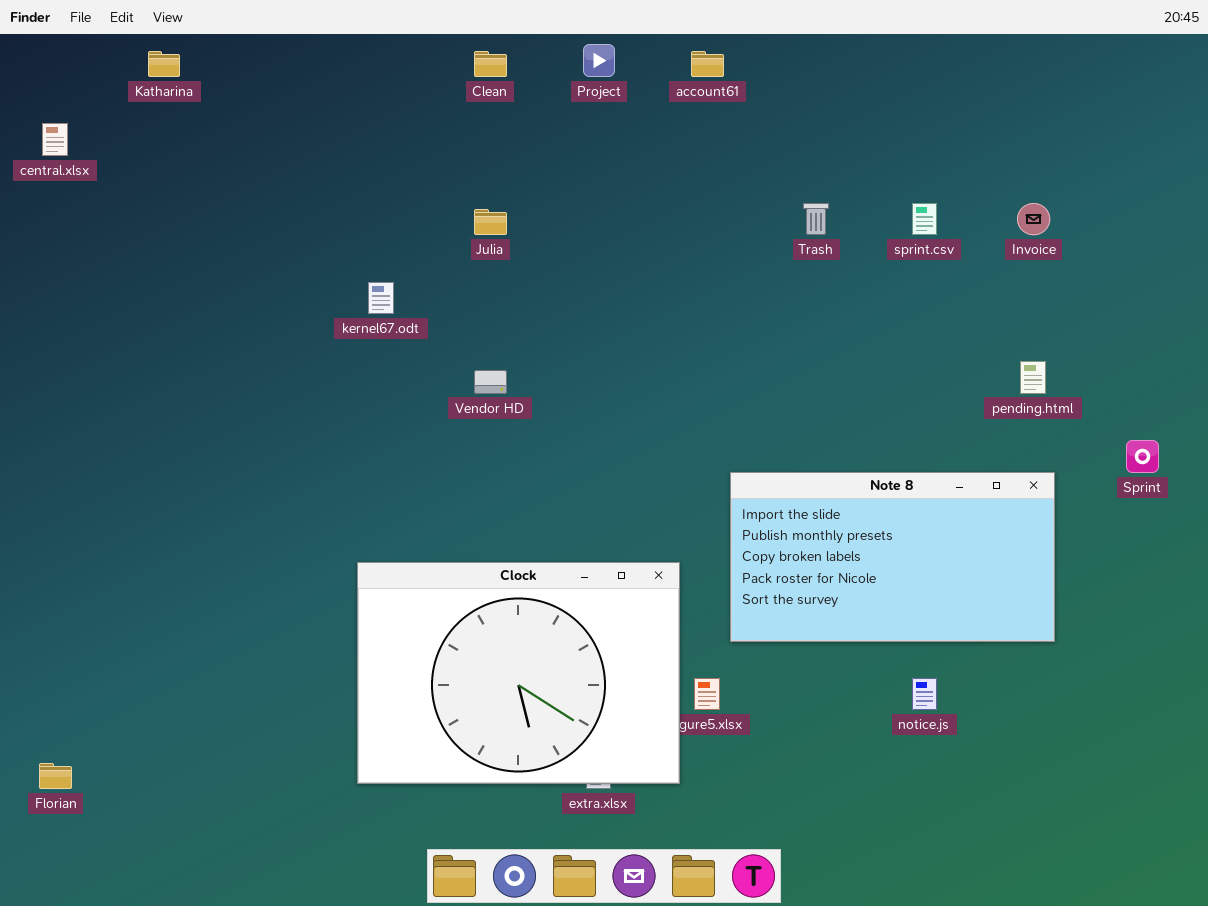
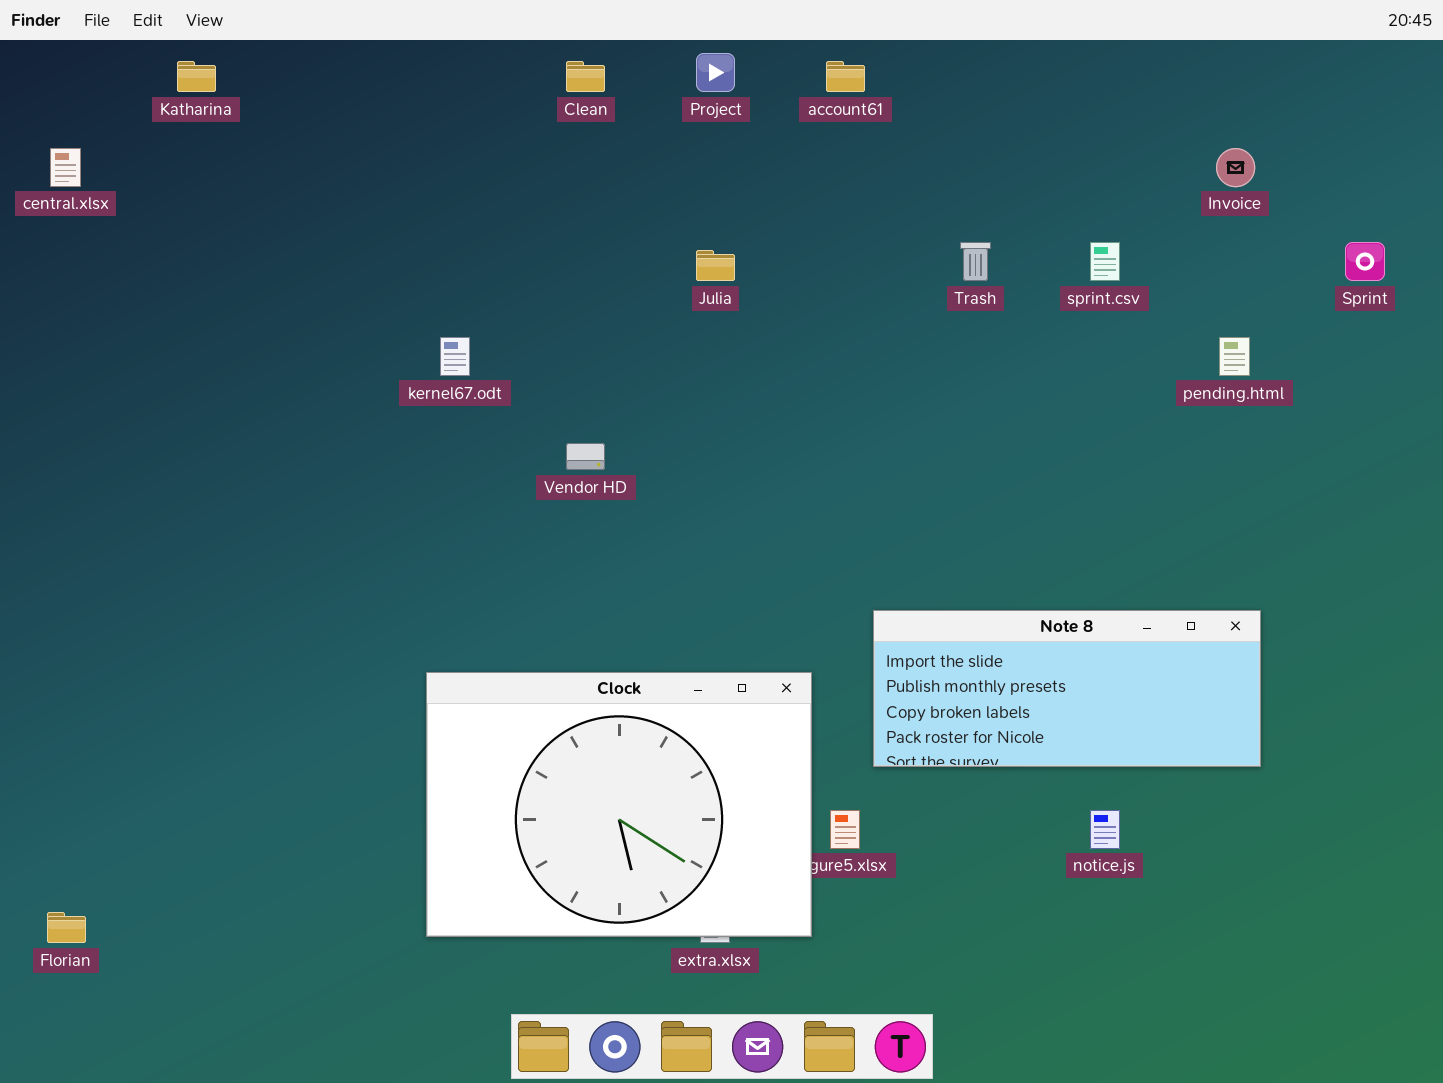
Invoice: [1017,203,1050,235] -> [1216,148,1255,187], moved
Julia: [474,209,507,235] -> [696,250,735,281], moved
pending.html: [1020,361,1046,394] -> [1219,337,1250,376], moved
Sprint: [1126,440,1159,473] -> [1345,242,1385,281], moved
Note 8: [730,472,1055,642] -> [873,610,1261,767], resized

